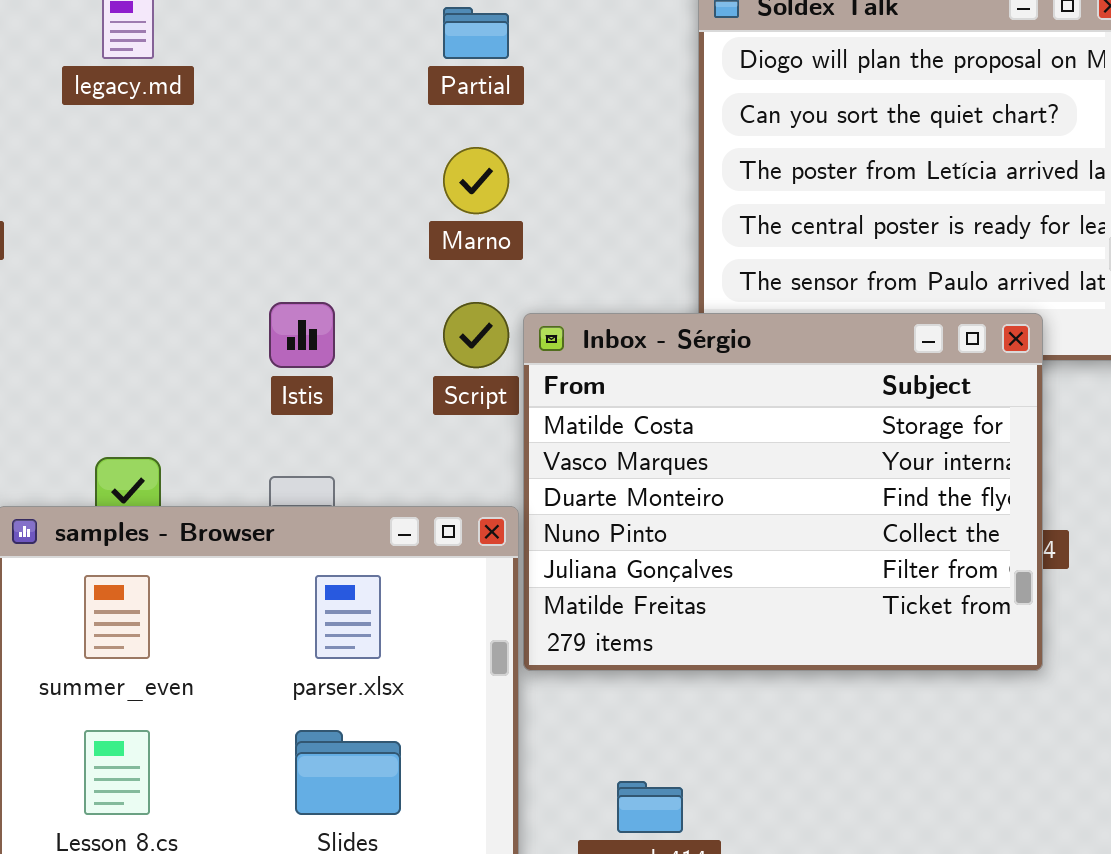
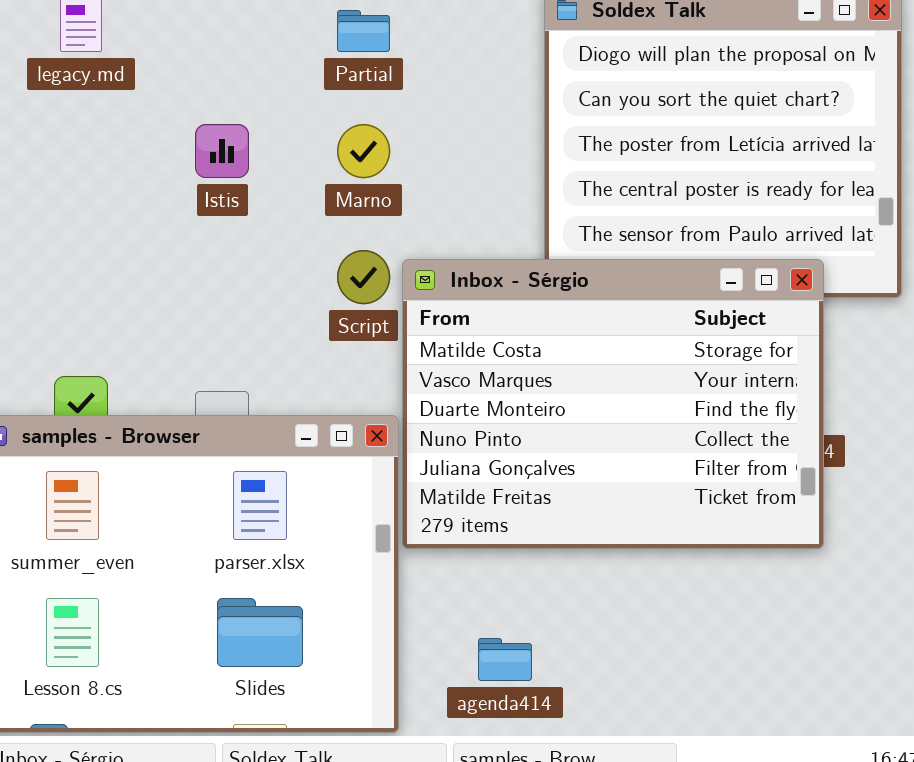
Istis: [269,302,335,368] -> [195,124,249,178], moved

